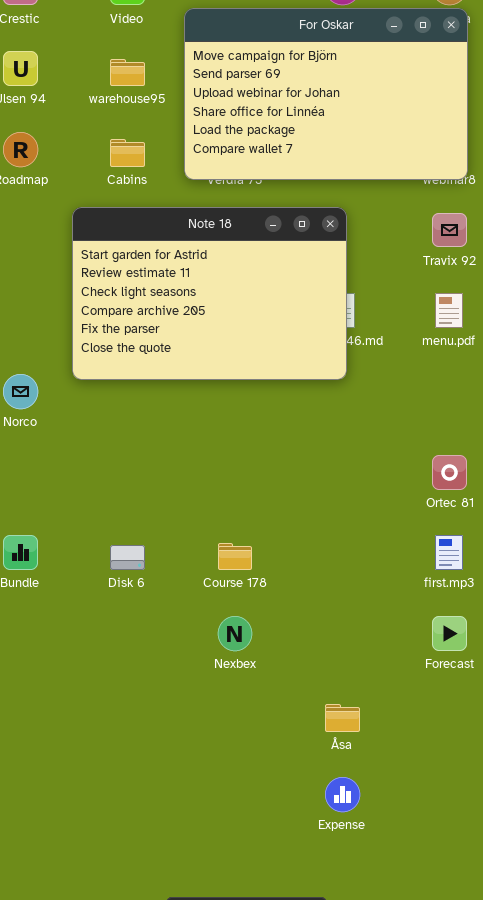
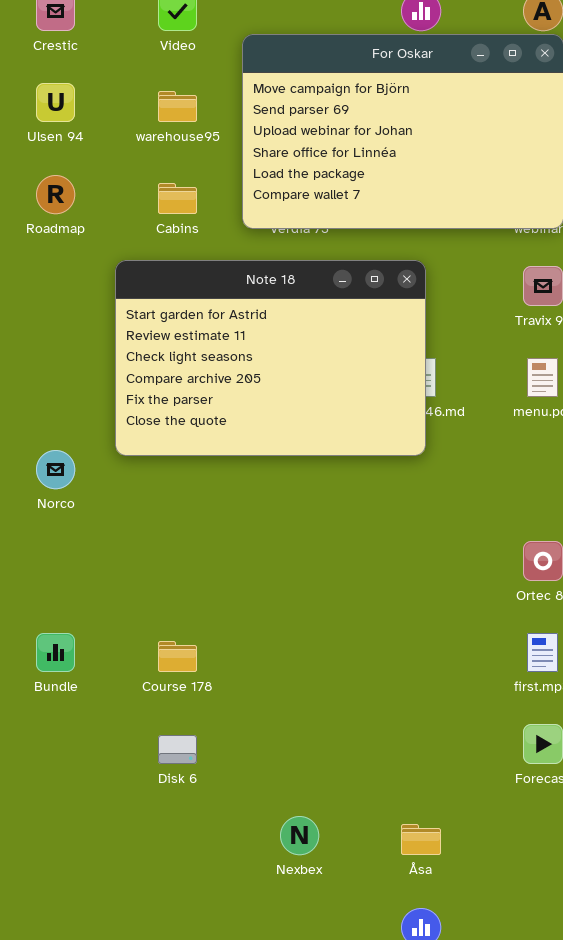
Course 178: [218,543,252,570] -> [158,641,197,672], moved
Disk 6: [110,545,145,570] -> [158,735,197,764], moved
Nexbex: [218,616,252,651] -> [280,816,319,855], moved

